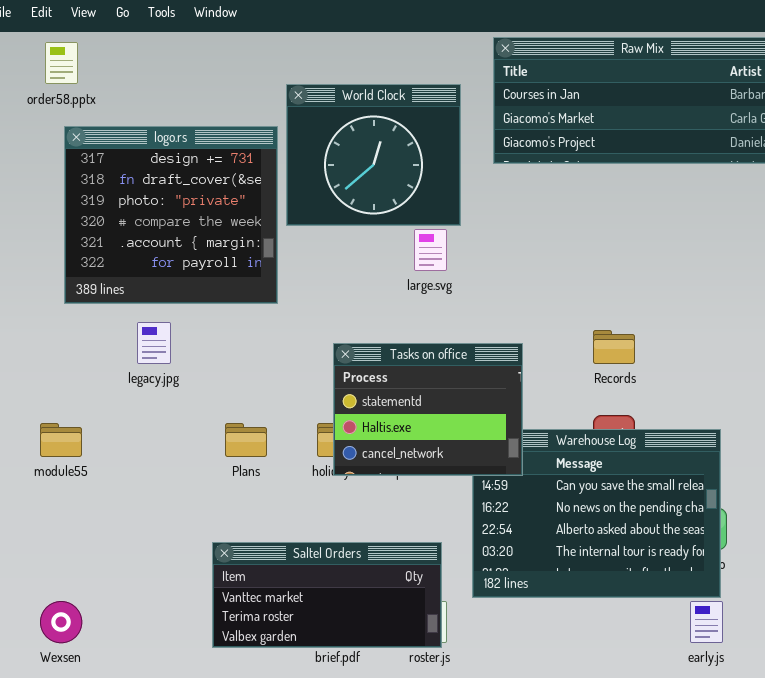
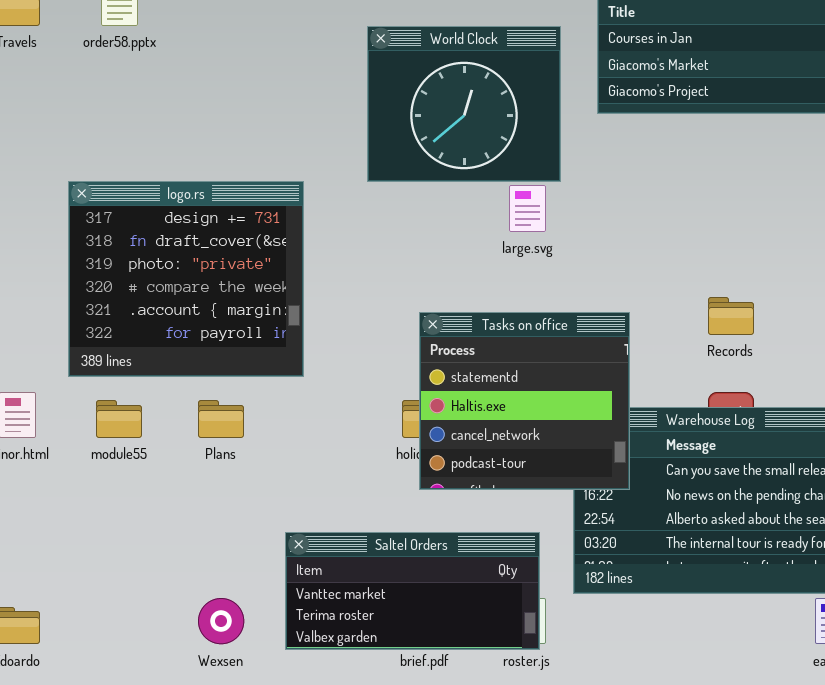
logo.rs: [64,126,278,304] -> [68,181,304,377], moved
Tasks on office: [333,343,523,476] -> [419,312,630,490], resized
Plans: [225,423,267,457] -> [198,400,244,438], moved
Wexsen: [40,601,82,643] -> [198,598,244,644], moved

